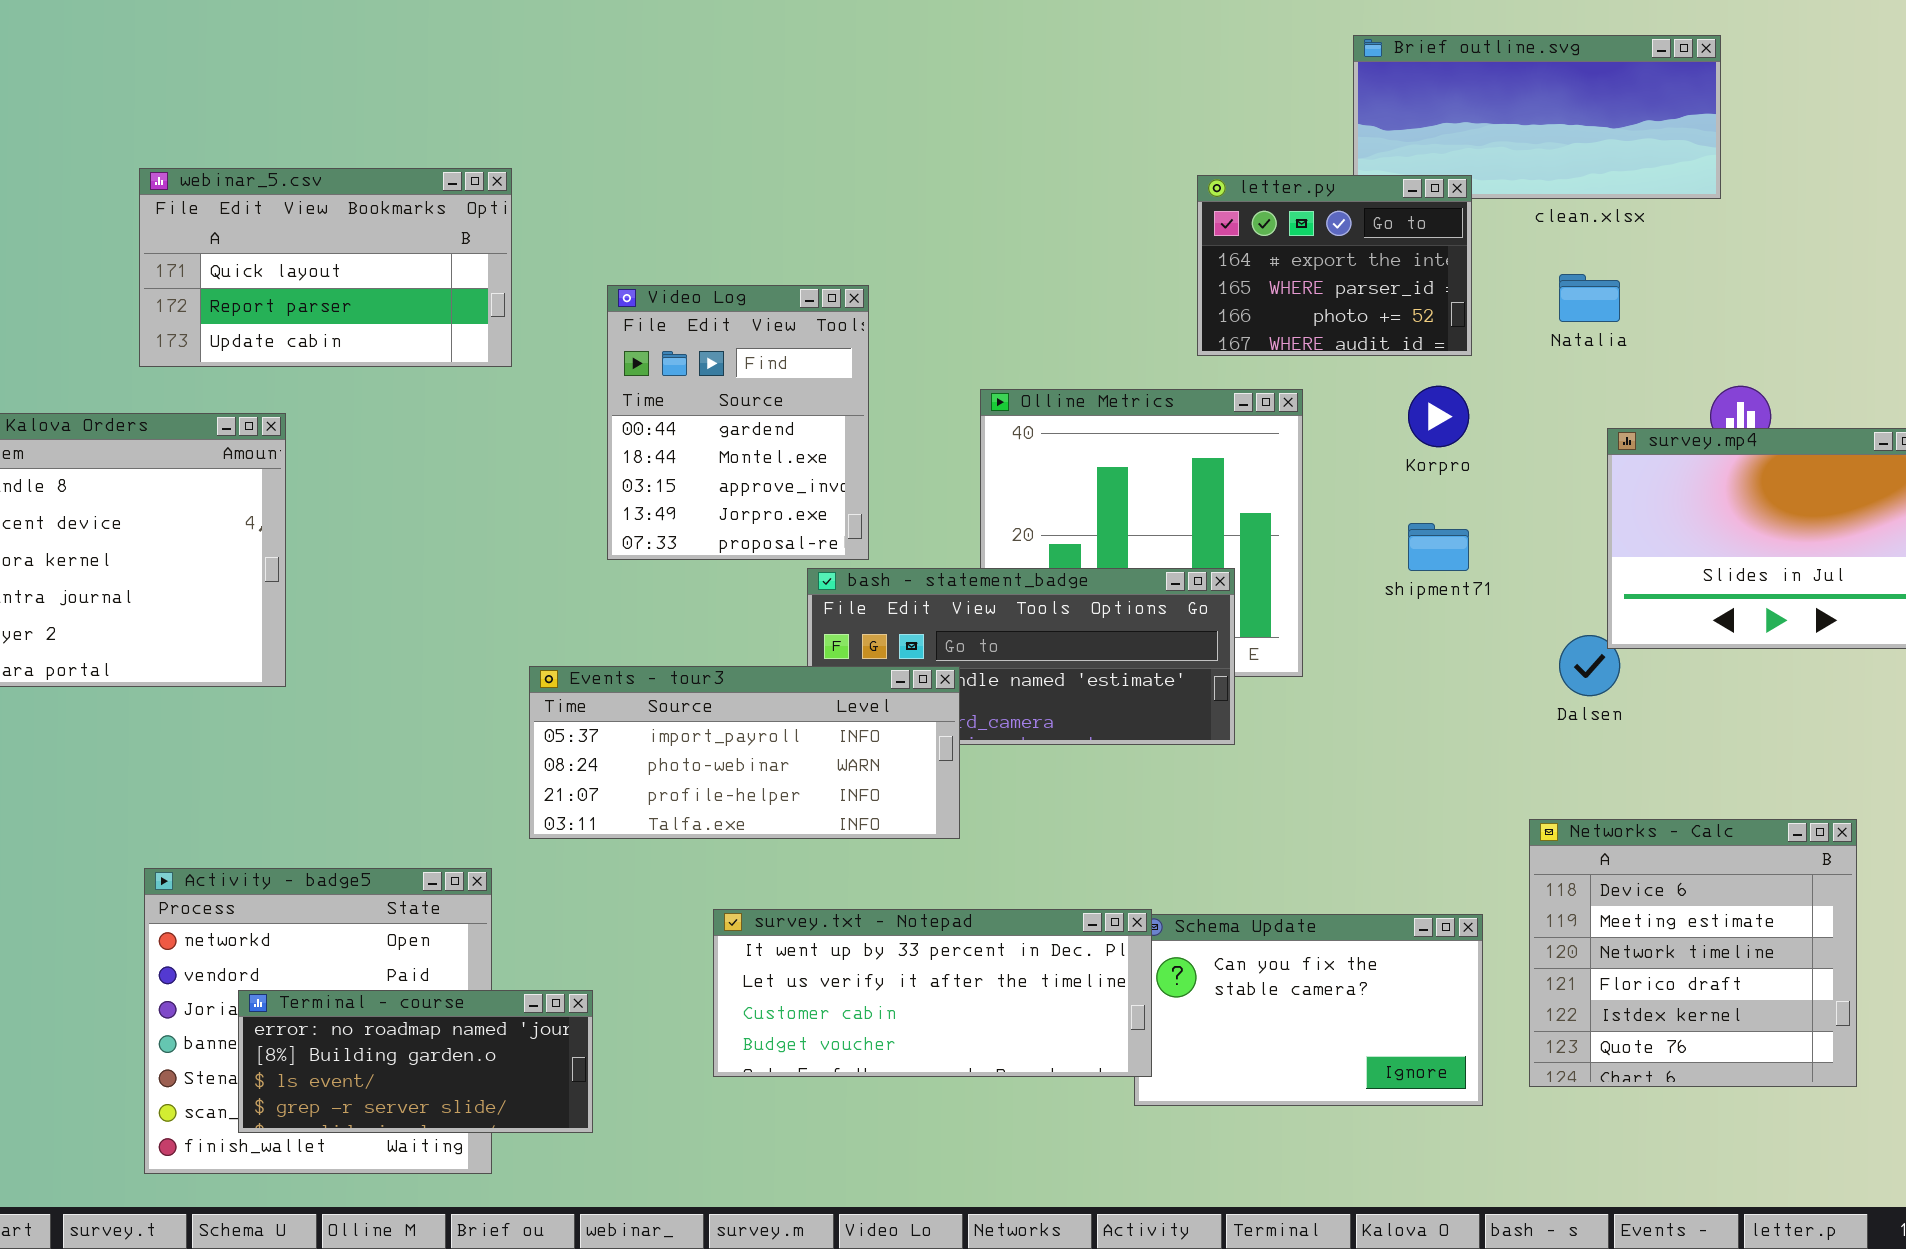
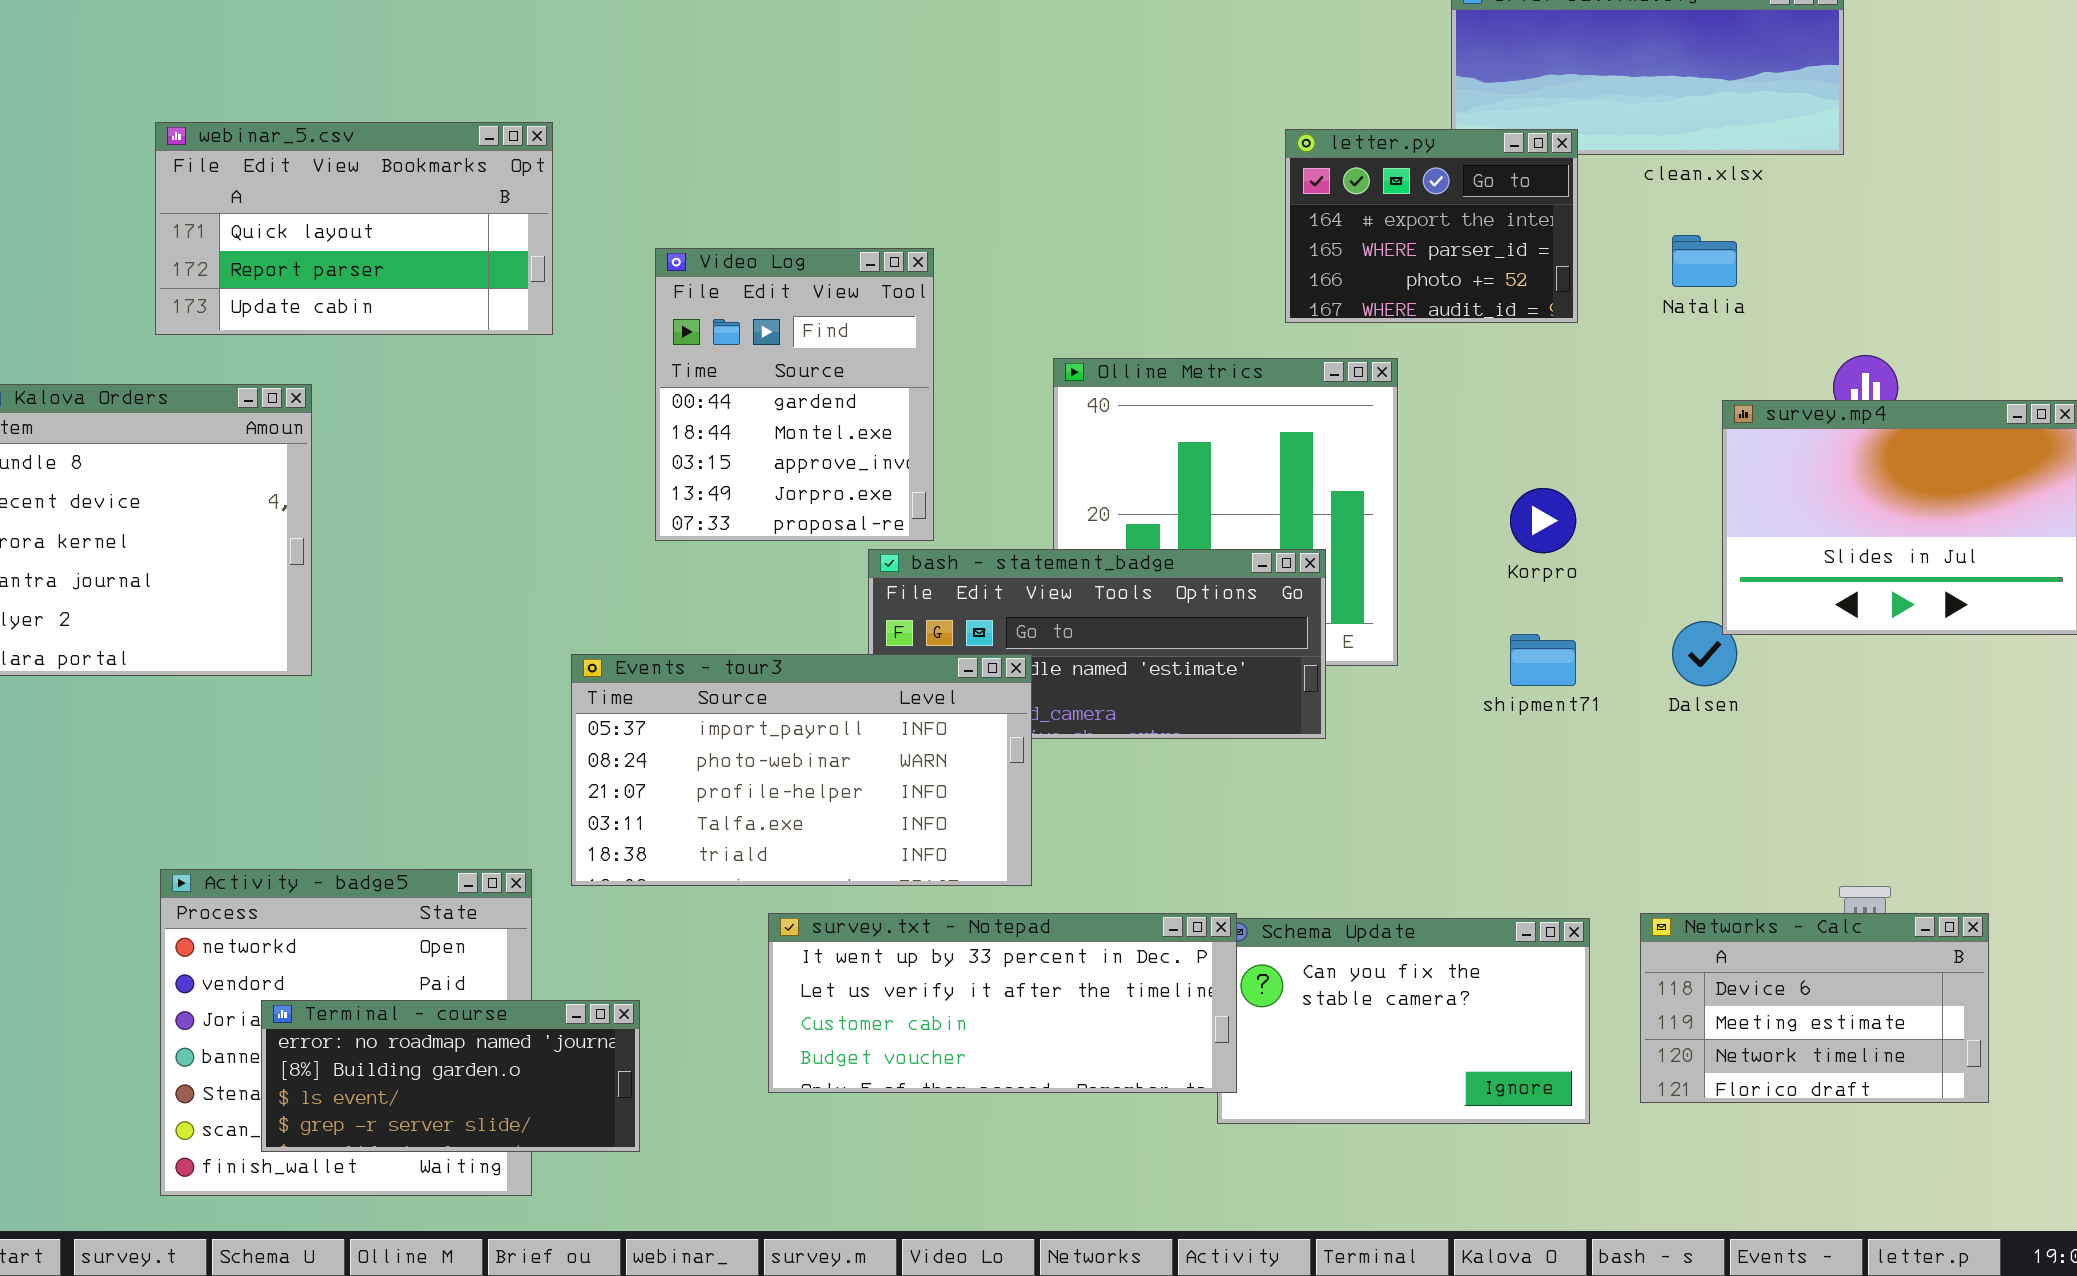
Korpro: [1408,386,1469,447] -> [1510,488,1576,553], moved
shipment71: [1408,523,1469,571] -> [1510,634,1576,686], moved
Events - tour3: [529,666,960,839] -> [571,654,1032,886], resized
Networks - Calc: [1529,819,1857,1087] -> [1640,913,1989,1103], resized

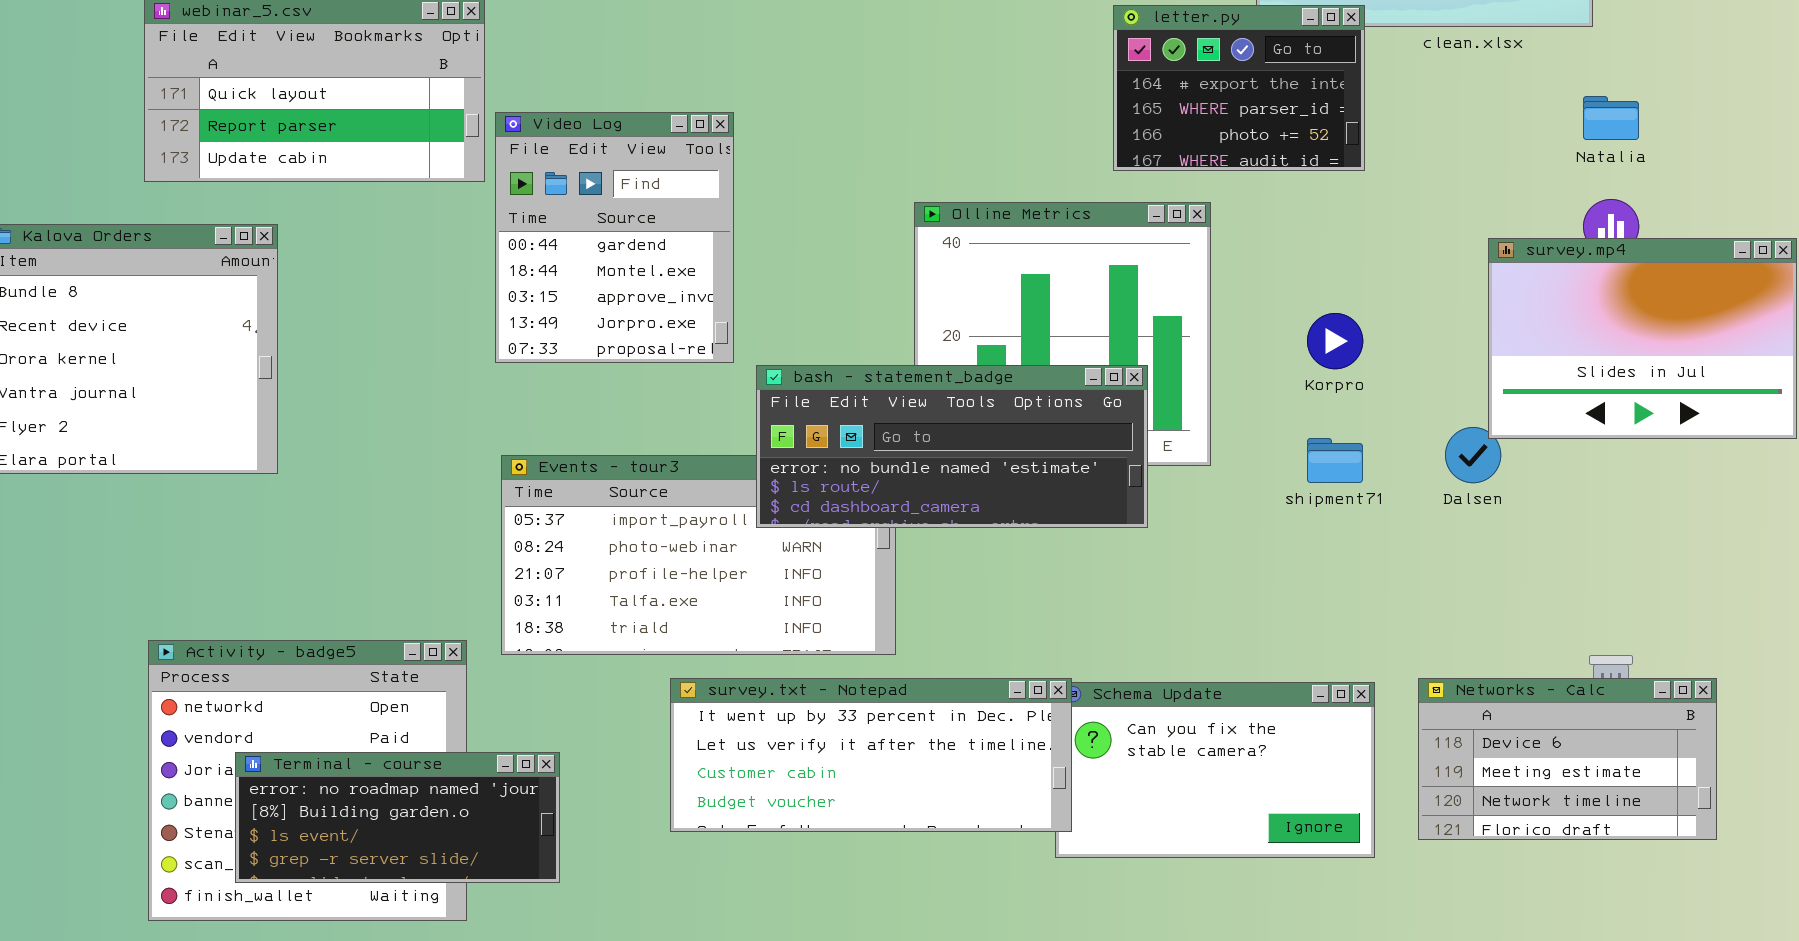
Natalia: [1672,235,1737,287] -> [1583,96,1639,140], moved
Video Log: [655,248,934,541] -> [495,112,734,363], moved
bash - statement_badge: [868,549,1326,739] -> [756,365,1148,528], raised

